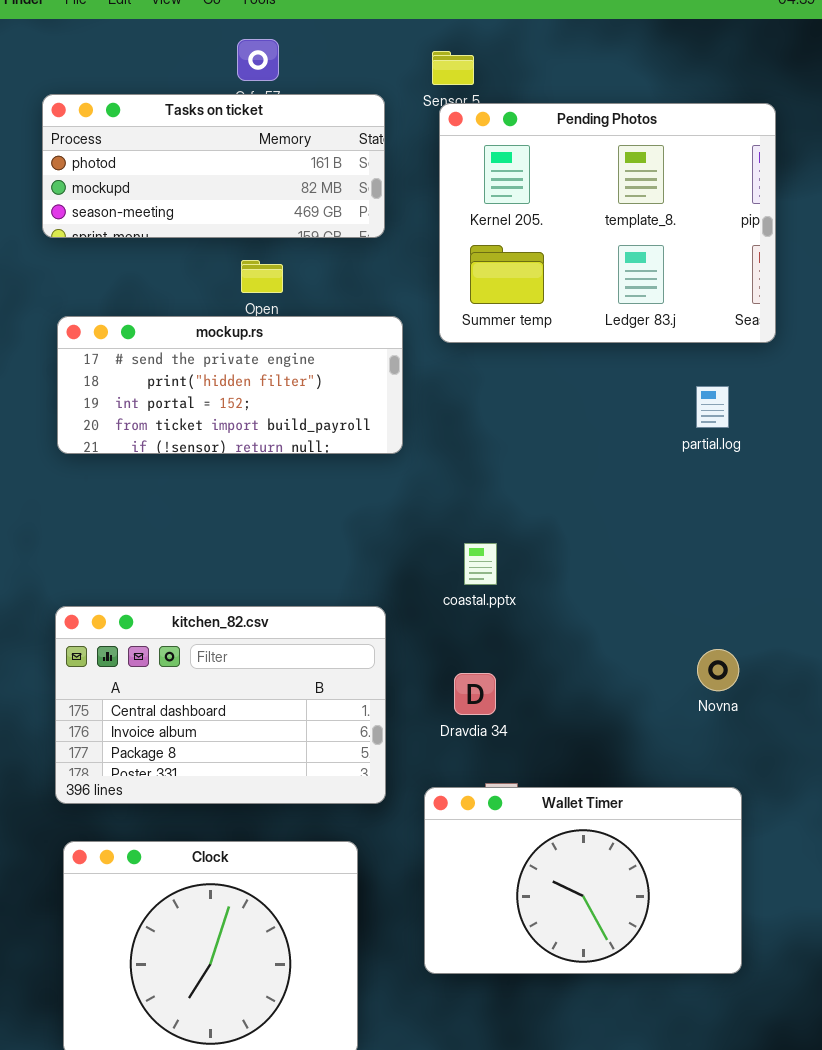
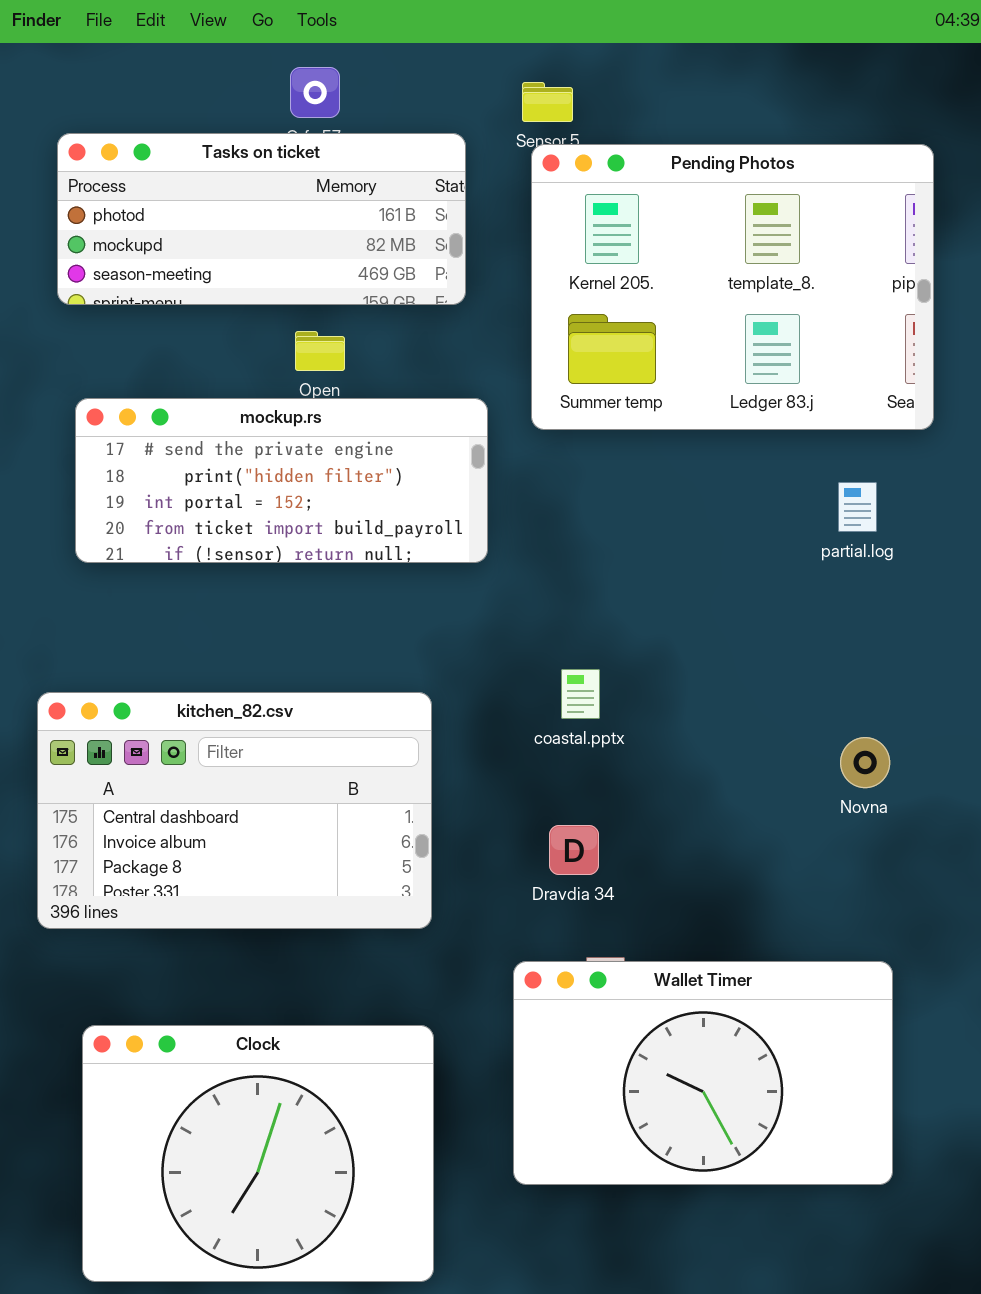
kitchen_82.csv: [55,606,386,804] -> [37,692,432,929], moved
Novna: [697,649,739,691] -> [840,737,890,788], moved

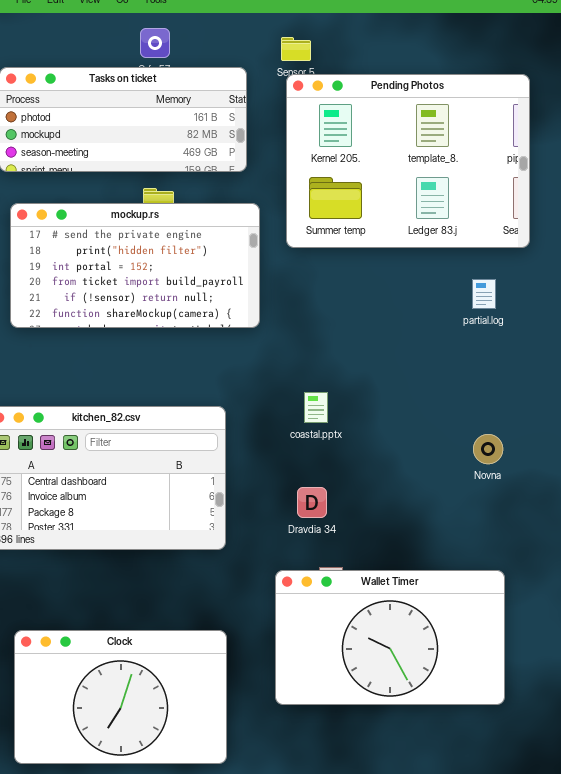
mockup.rs: [75,398,488,563] -> [10,203,260,328], resized
Clock: [82,1025,434,1282] -> [14,630,227,764], resized

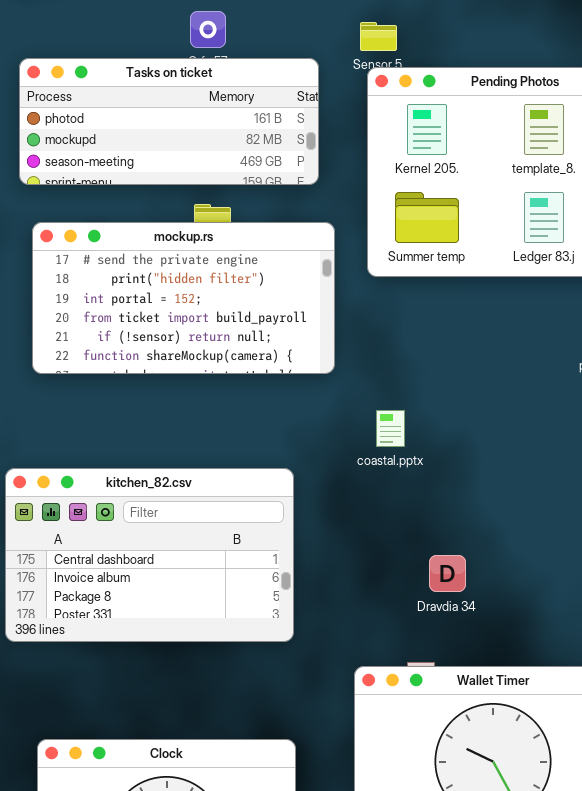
coastal.pptx: [304,392,328,423] -> [376,410,405,447], moved
Dravdia 34: [297,487,327,518] -> [429,555,466,592], moved

